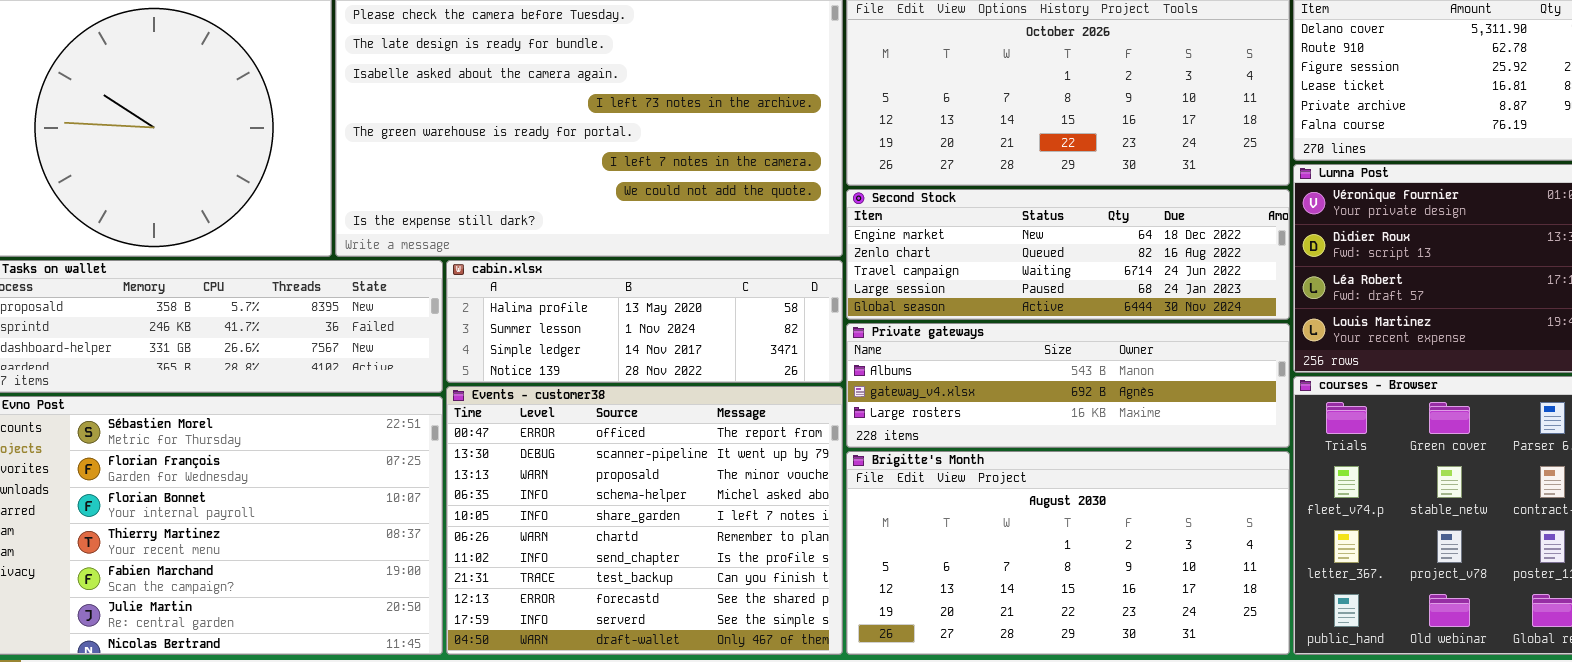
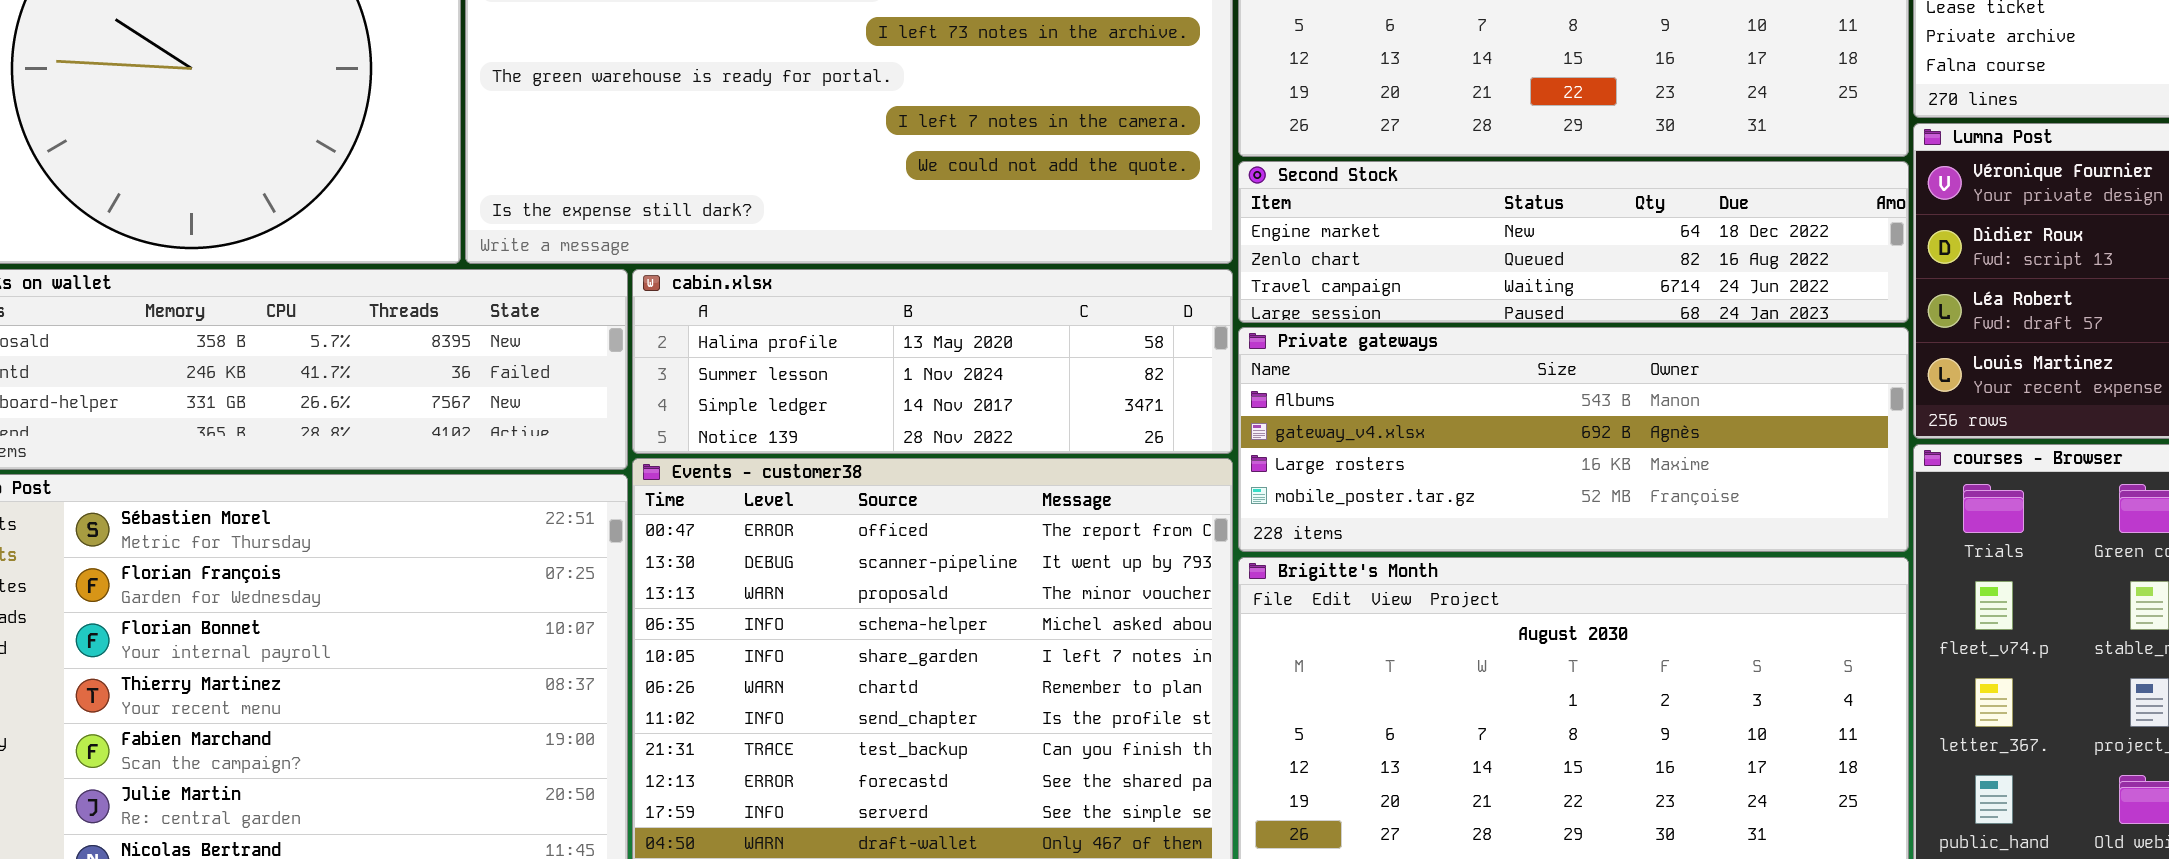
Second Stock: [846,189,1290,320] -> [1238,161,1909,323], resized
Private gateways: [846,323,1290,448] -> [1238,327,1909,552], resized

